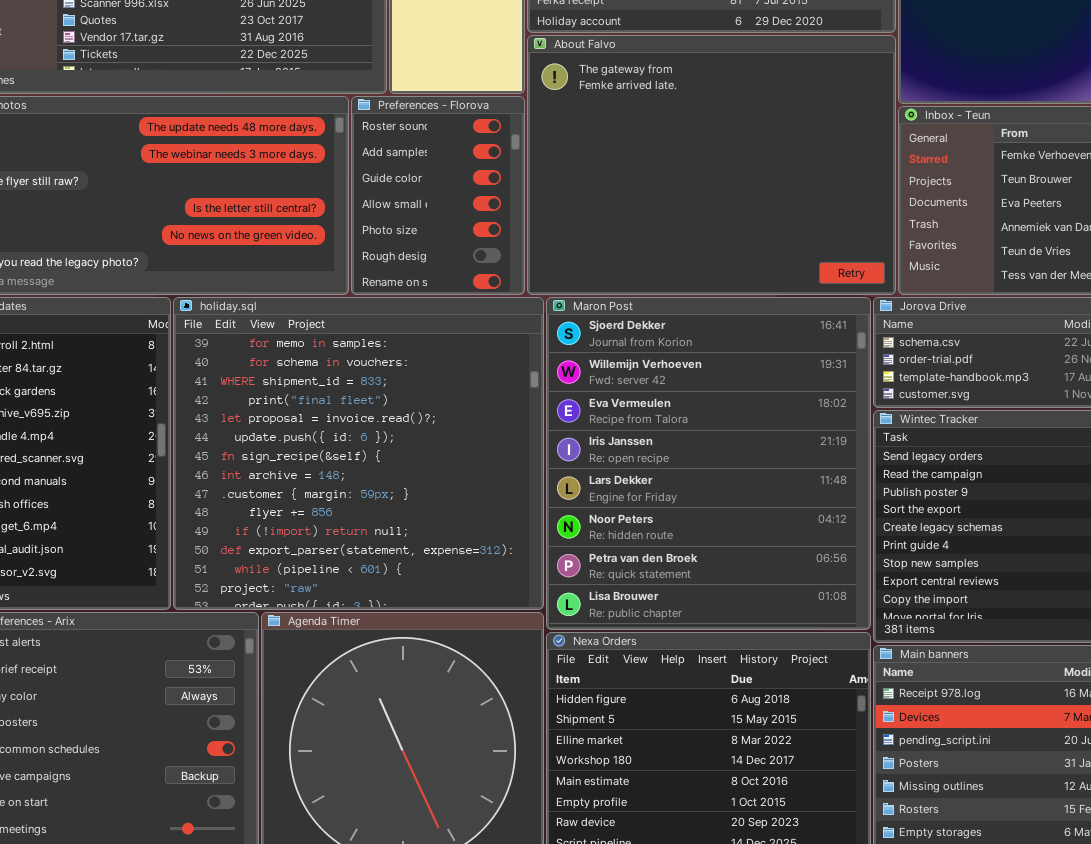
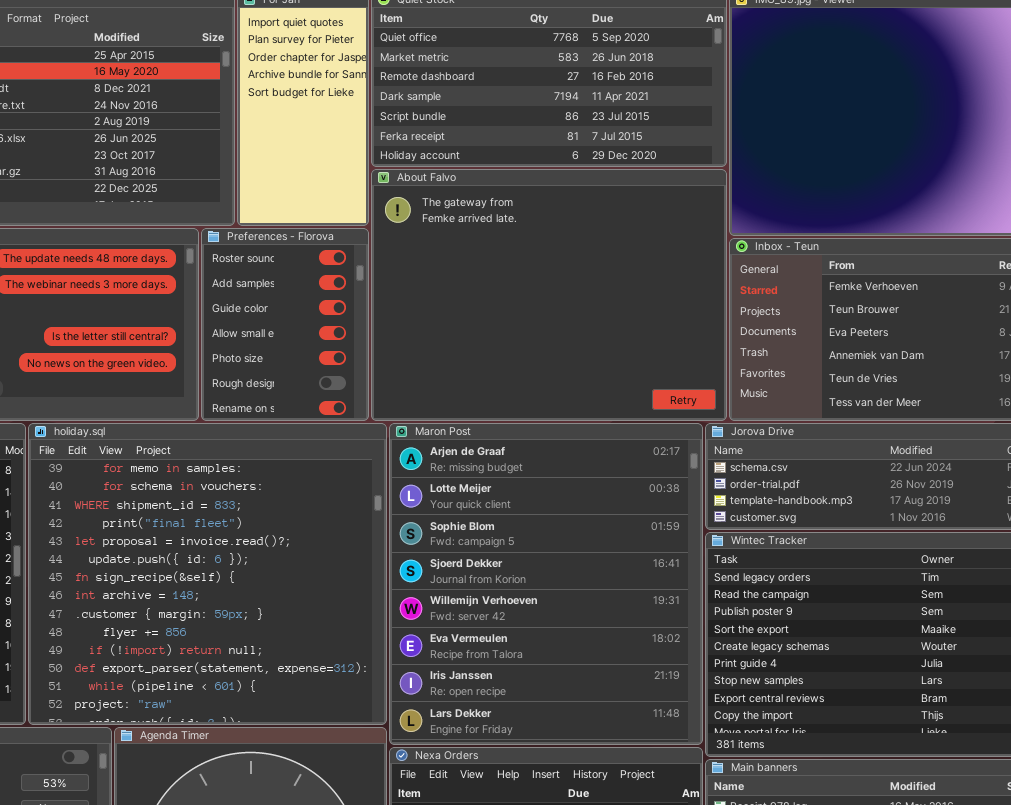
Maron Post: [546,297,871,630] -> [389,423,703,745], scrolled up 3 rows

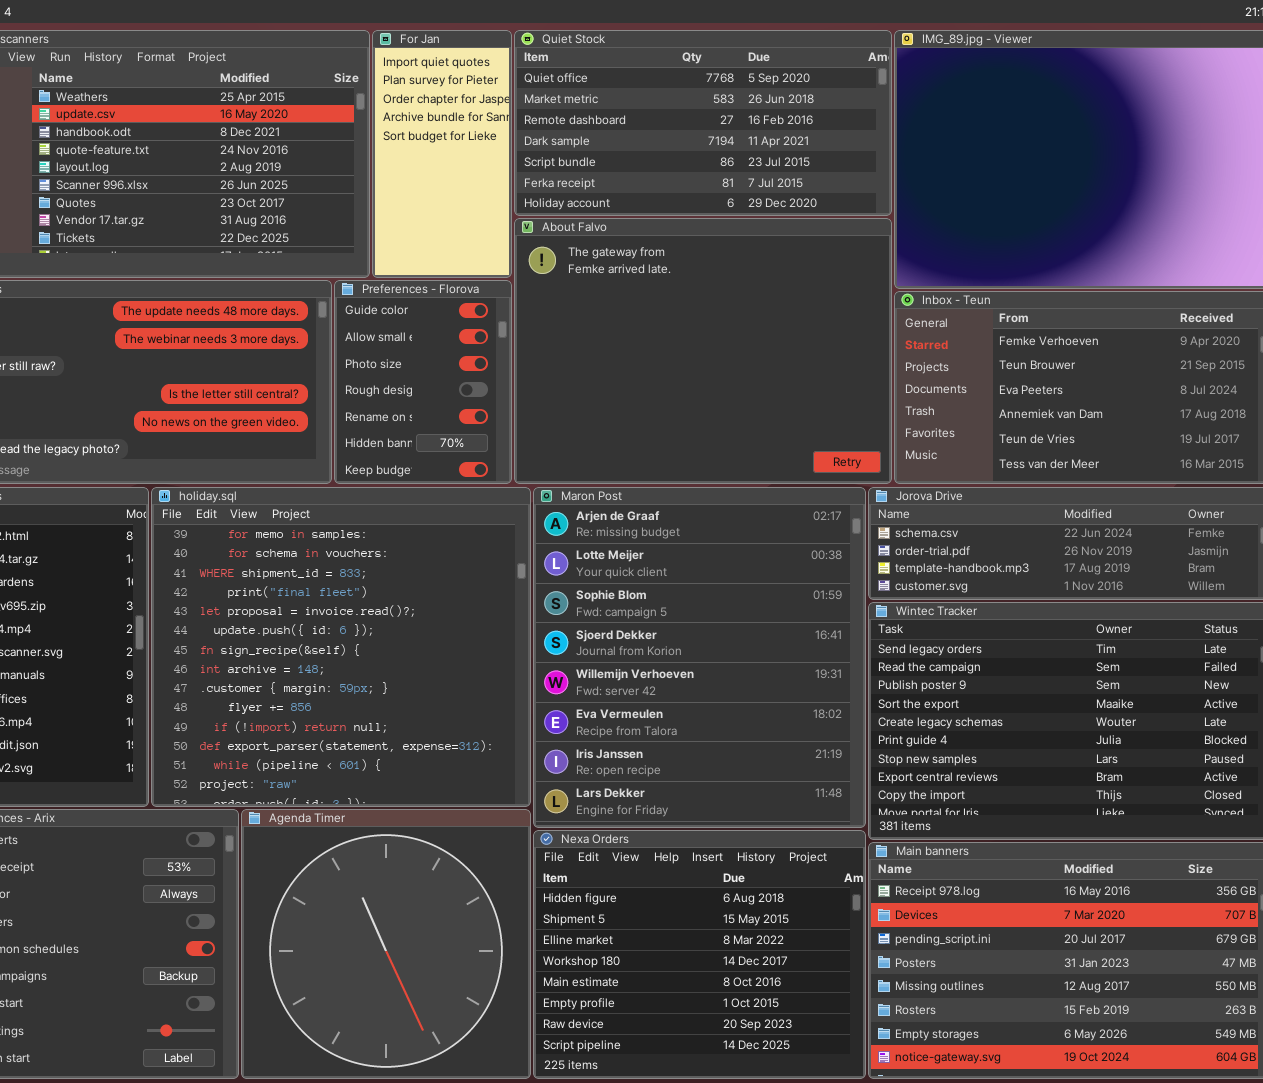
Preferences - Florova: [201,228,369,421] -> [334,280,512,484], scrolled down 2 rows

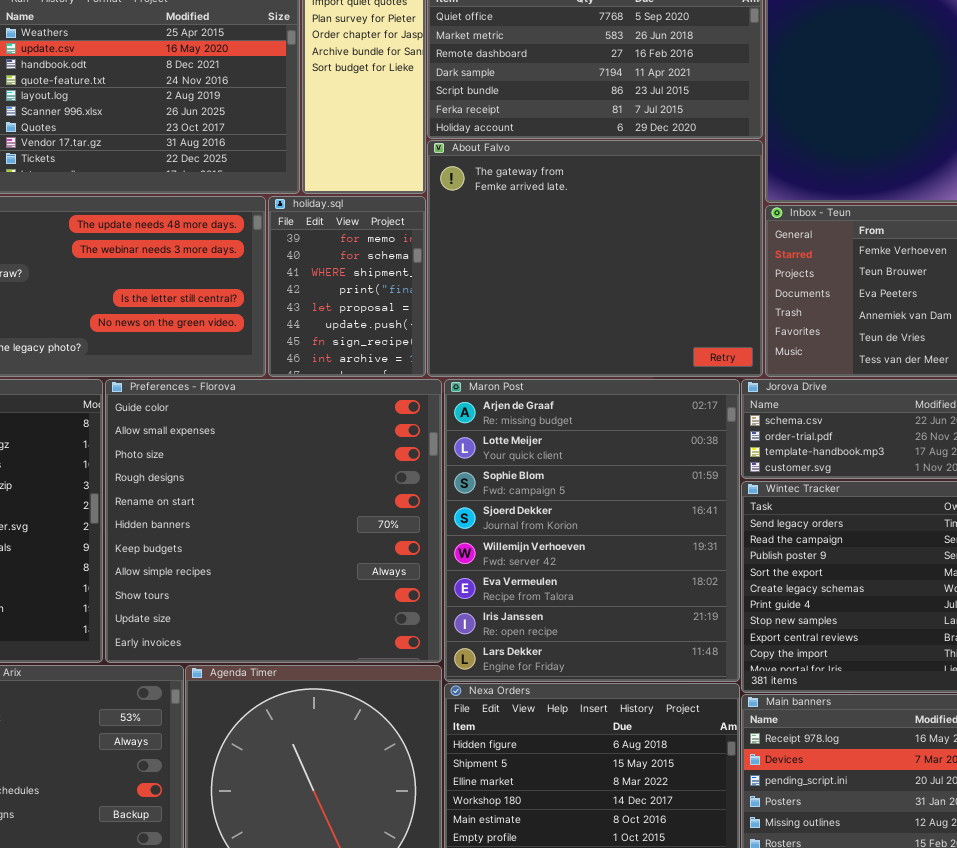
Preferences - Florova: [334,280,512,484] -> [105,379,442,663], moved, resized
holiday.sql: [151,487,531,807] -> [268,196,426,377], moved, resized

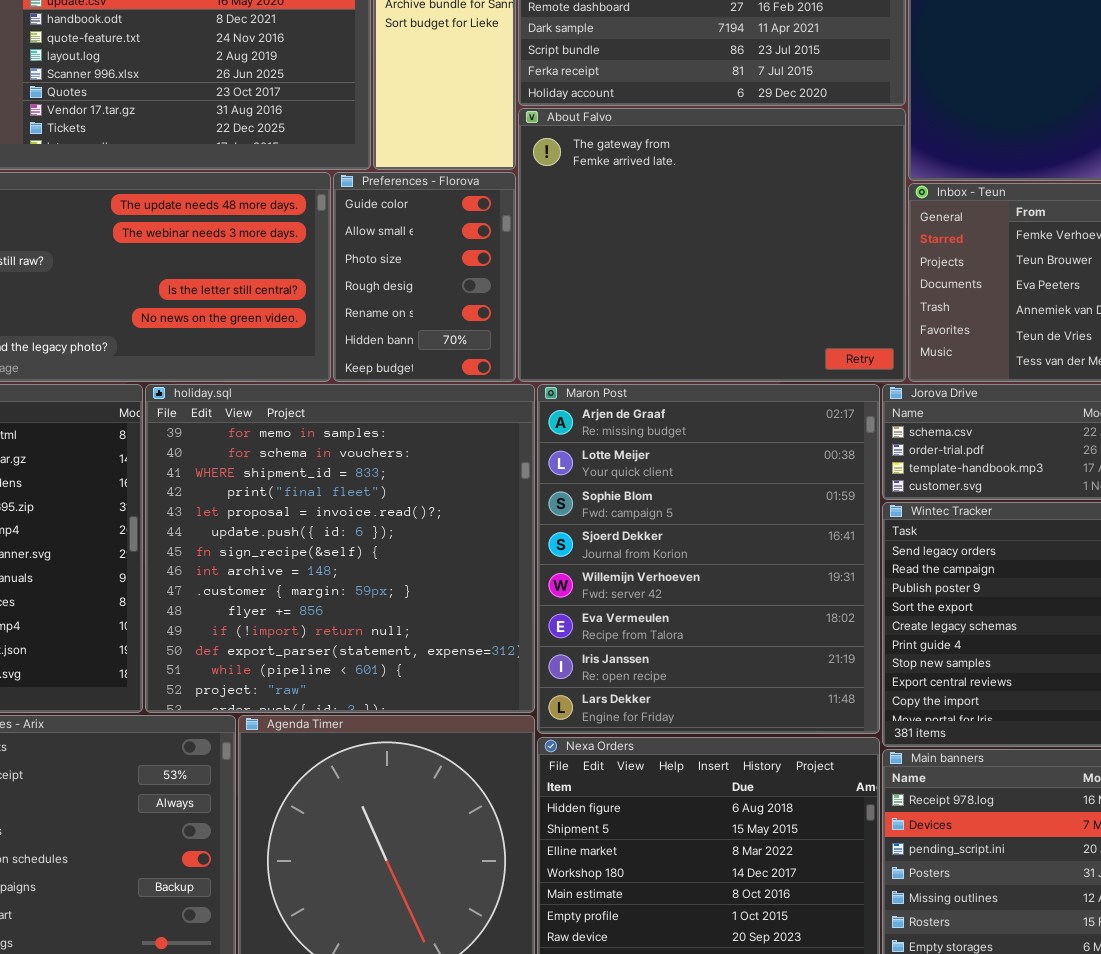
holiday.sql: [268,196,426,377] -> [145,384,535,713], moved, resized
Preferences - Florova: [105,379,442,663] -> [333,172,516,382], moved, resized

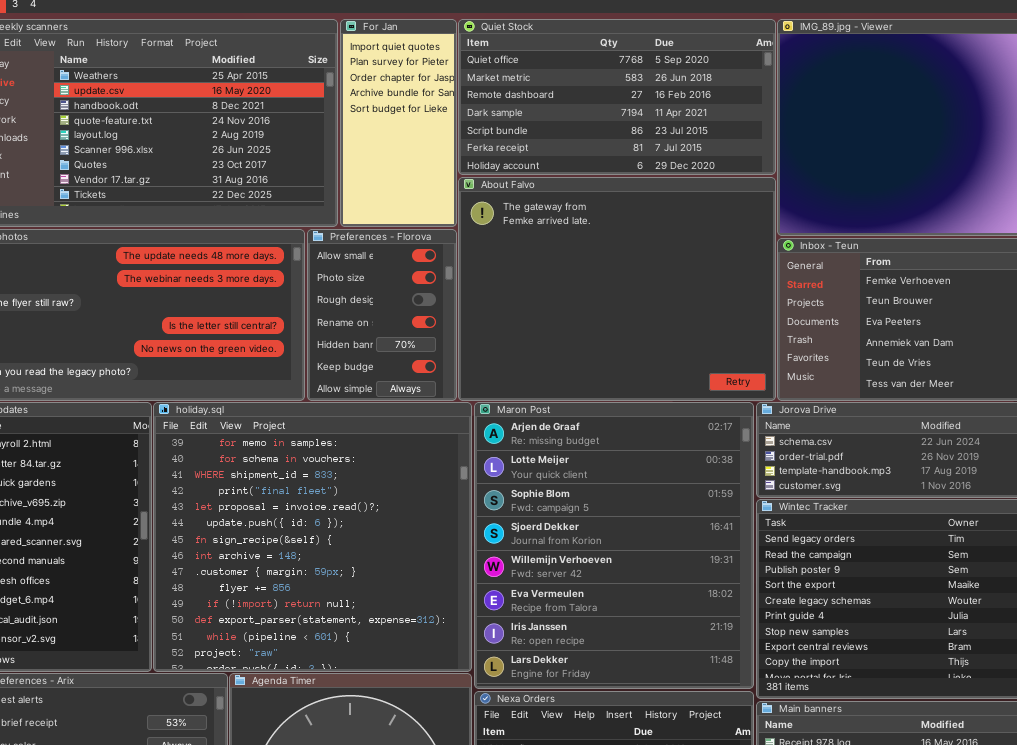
Preferences - Florova: [333,172,516,382] -> [307,229,457,401], scrolled down 1 row

